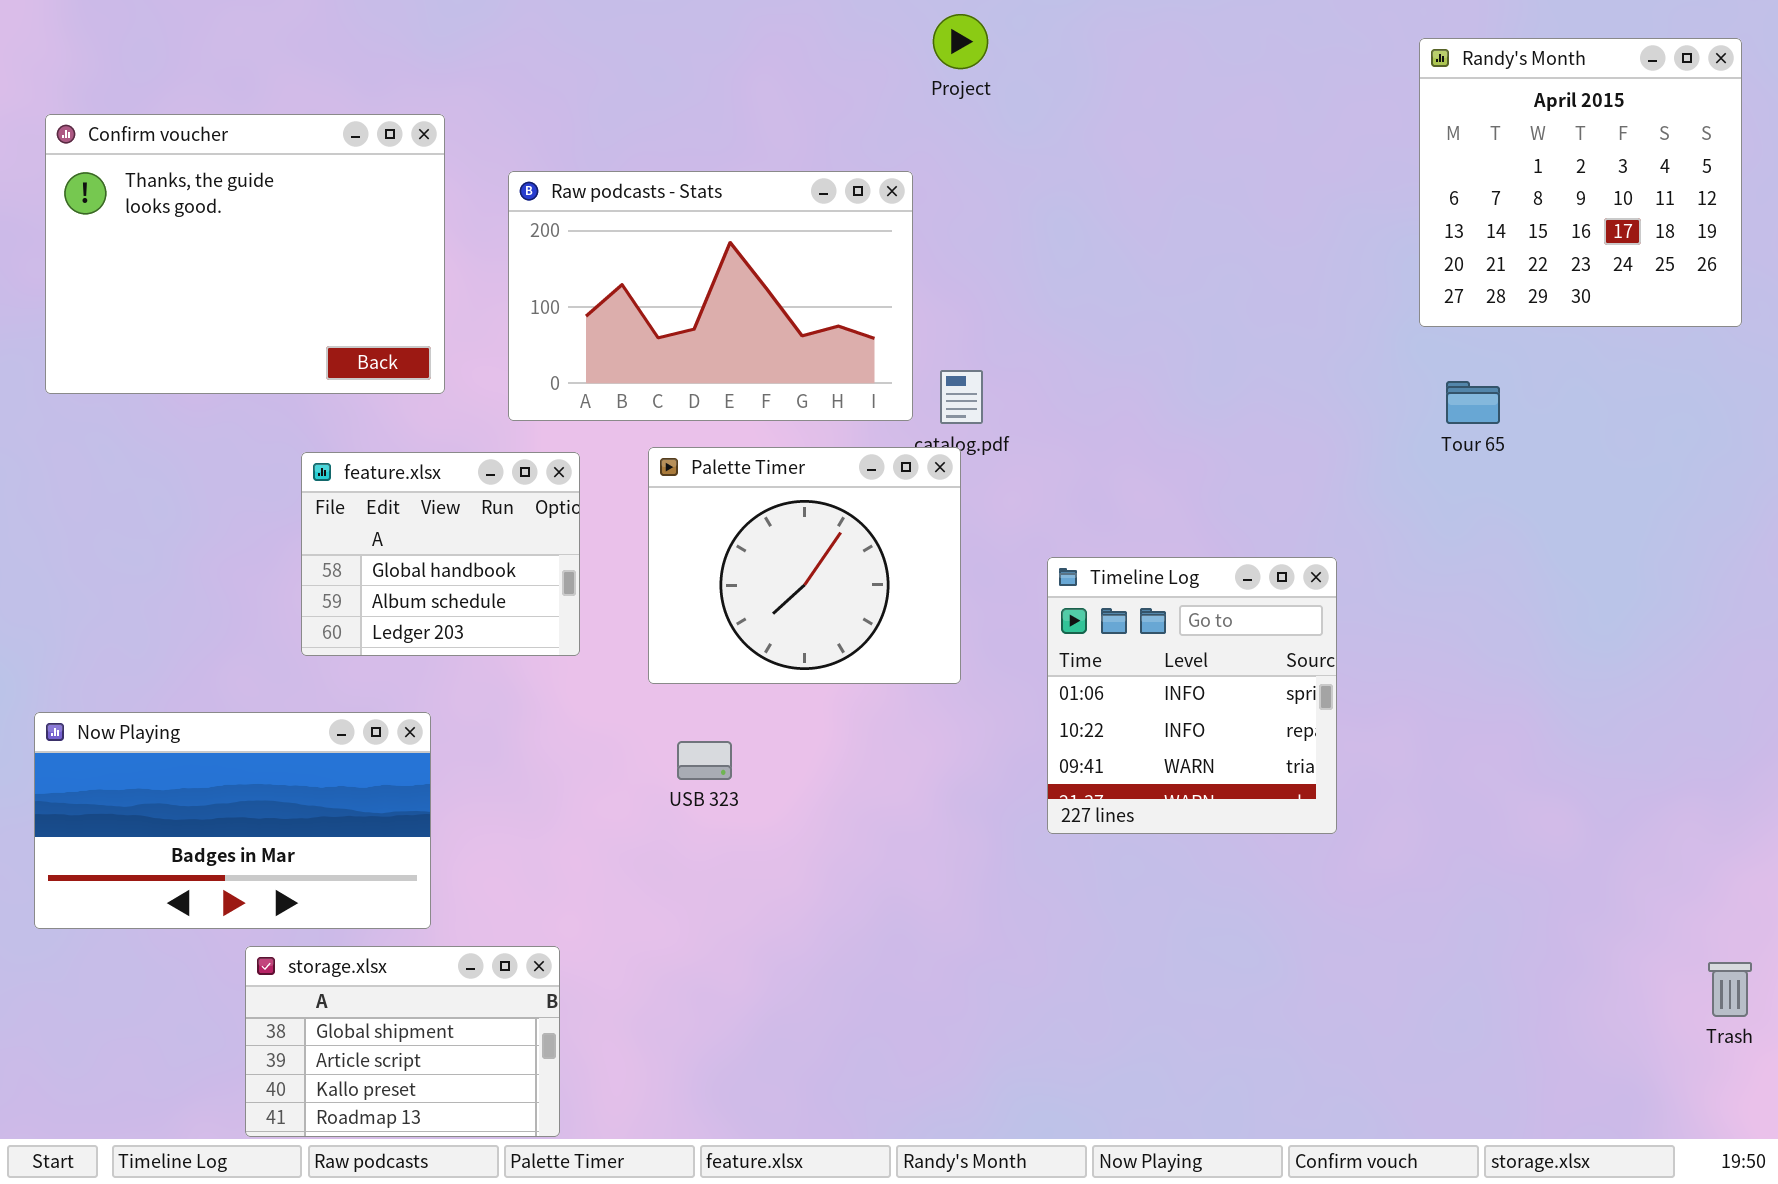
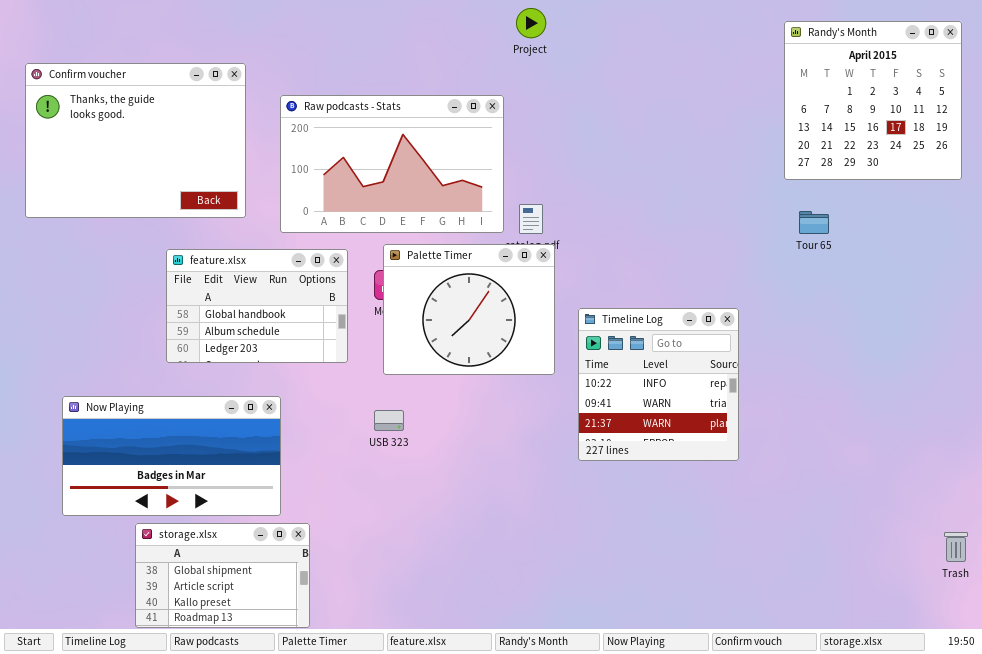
Palette Timer: [648,447,961,684] -> [383,244,555,375], moved
feature.xlsx: [301,452,580,656] -> [166,249,348,363], resized
Timeline Log: [1047,557,1337,834] -> [578,308,739,461], scrolled down 1 row
Now Playing: [34,712,431,929] -> [62,396,281,516], moved

